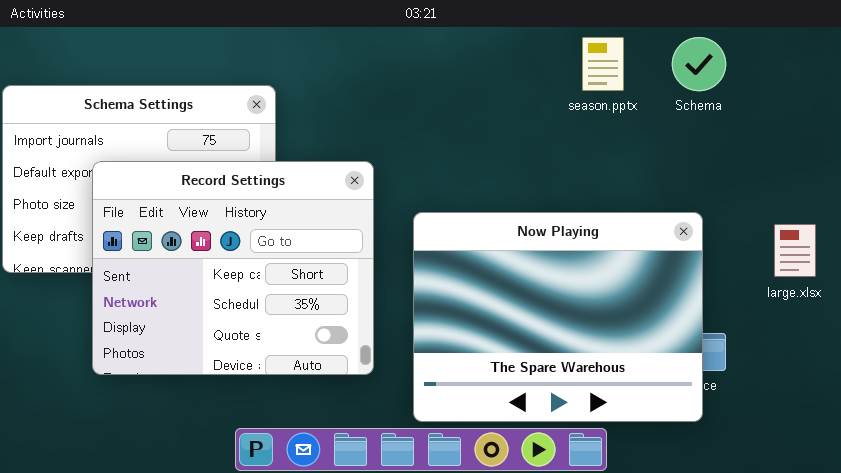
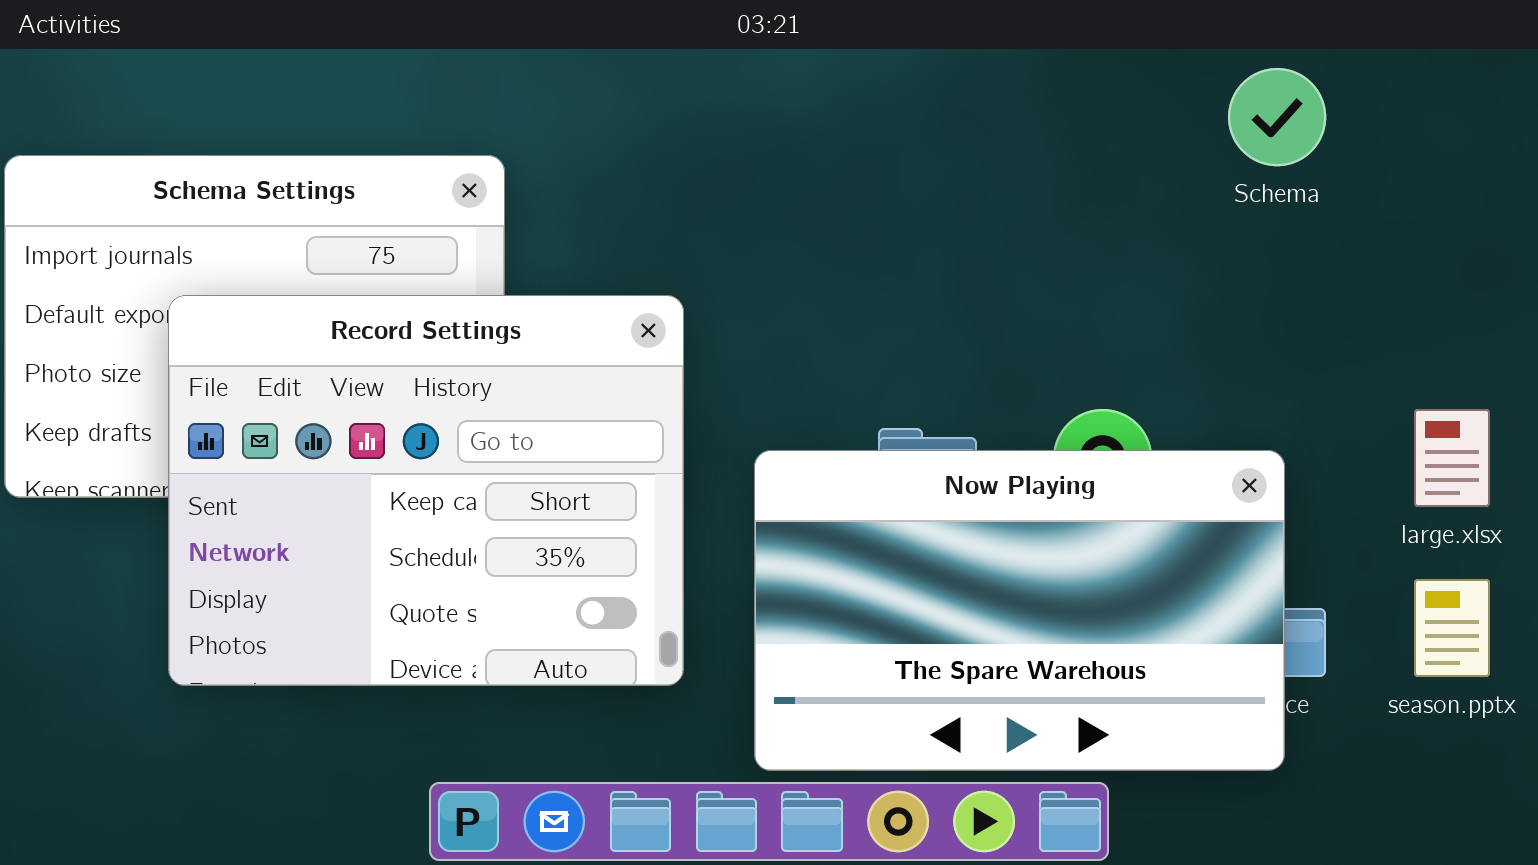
season.pptx: [582,37,624,91] -> [1414,579,1490,677], moved
Now Playing: [413,212,703,422] -> [754,450,1285,771], resized

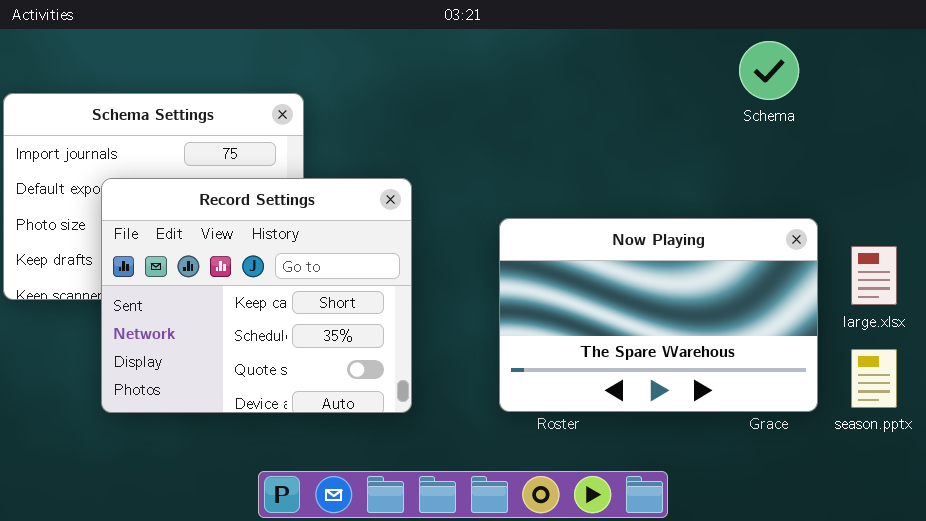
Now Playing: [754,450,1285,771] -> [499,218,818,412], moved

